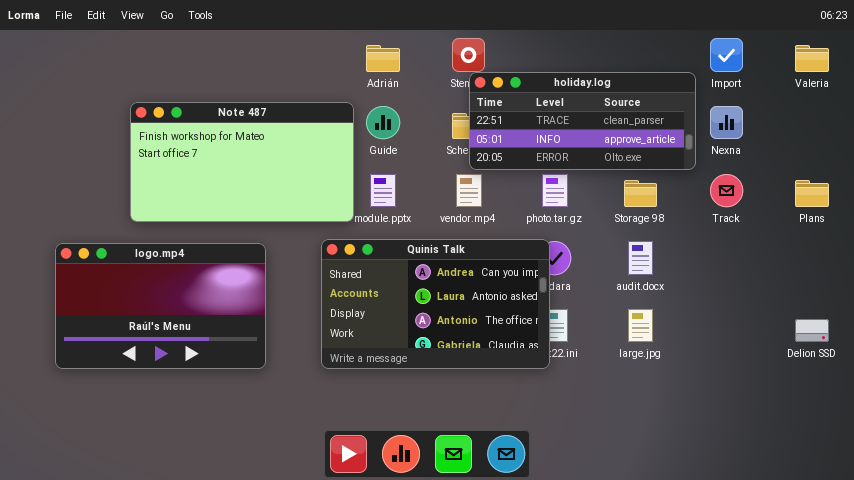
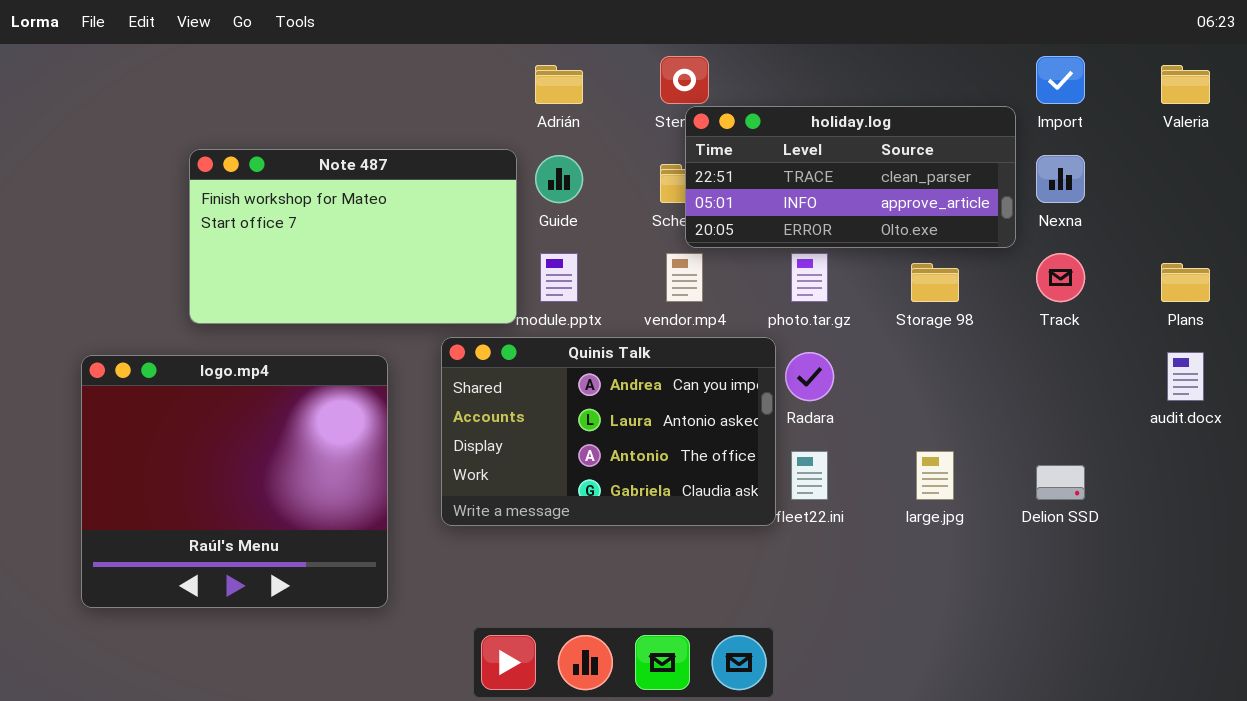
Quinis Talk: [321,239,550,369] -> [441,337,776,526], moved
audit.docx: [628,241,653,275] -> [1167,352,1204,401], moved
logo.mp4: [55,243,266,369] -> [81,355,388,608], resized
Delion SSD: [795,319,829,342] -> [1036,465,1085,500], moved

